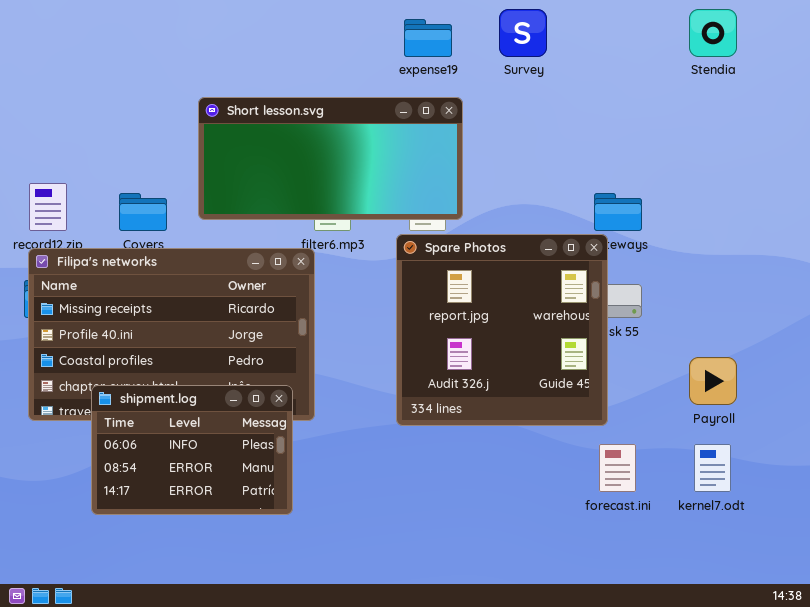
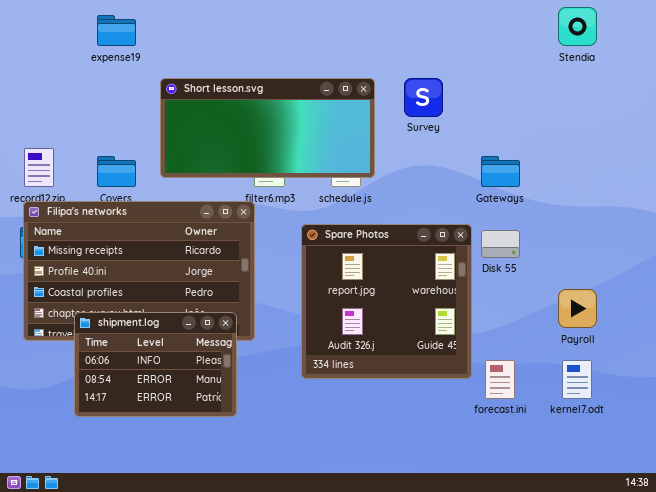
Survey: [499,9,547,57] -> [404,78,443,117], moved
expense19: [404,19,452,57] -> [97,15,136,46], moved
Spare Photos: [396,234,608,426] -> [301,224,472,379], moved

